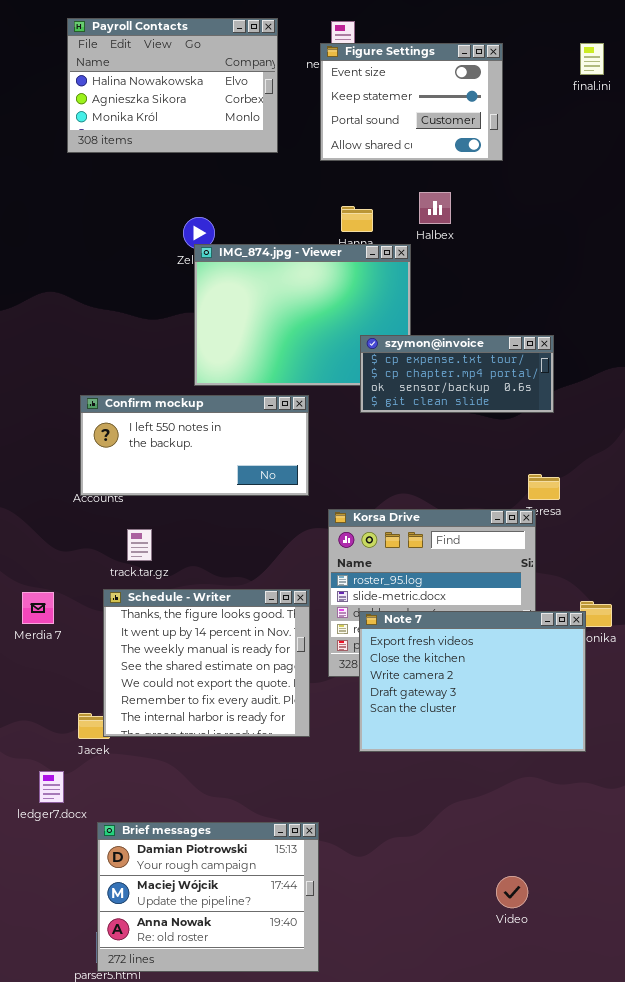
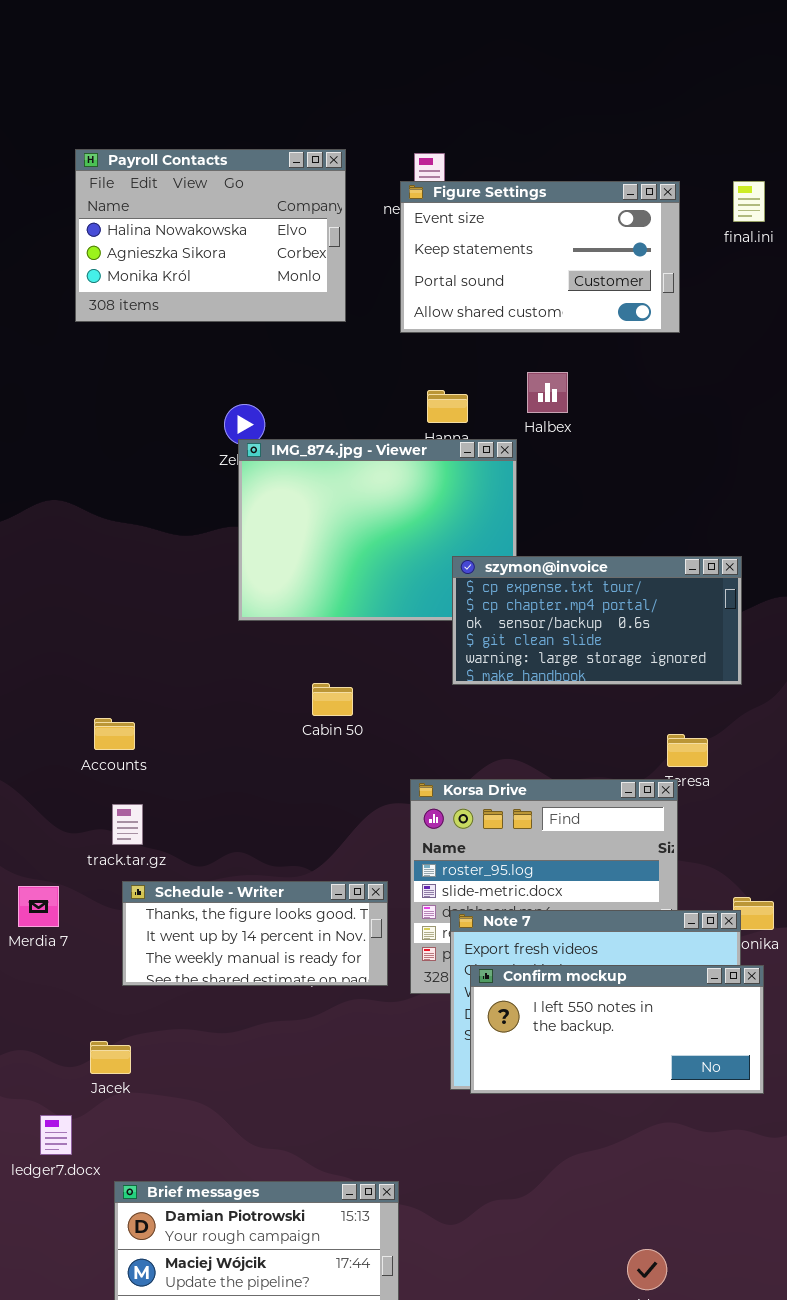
Figure Settings: [320,43,503,161] -> [400,181,680,333], resized
szymon@invoice: [360,335,554,413] -> [452,556,742,685], resized
Confirm mockup: [80,395,309,496] -> [470,965,764,1094], moved
track.tar.gz: [127,529,152,561] -> [112,804,143,845], moved
Schedule - Writer: [103,589,310,737] -> [122,881,388,986], resized

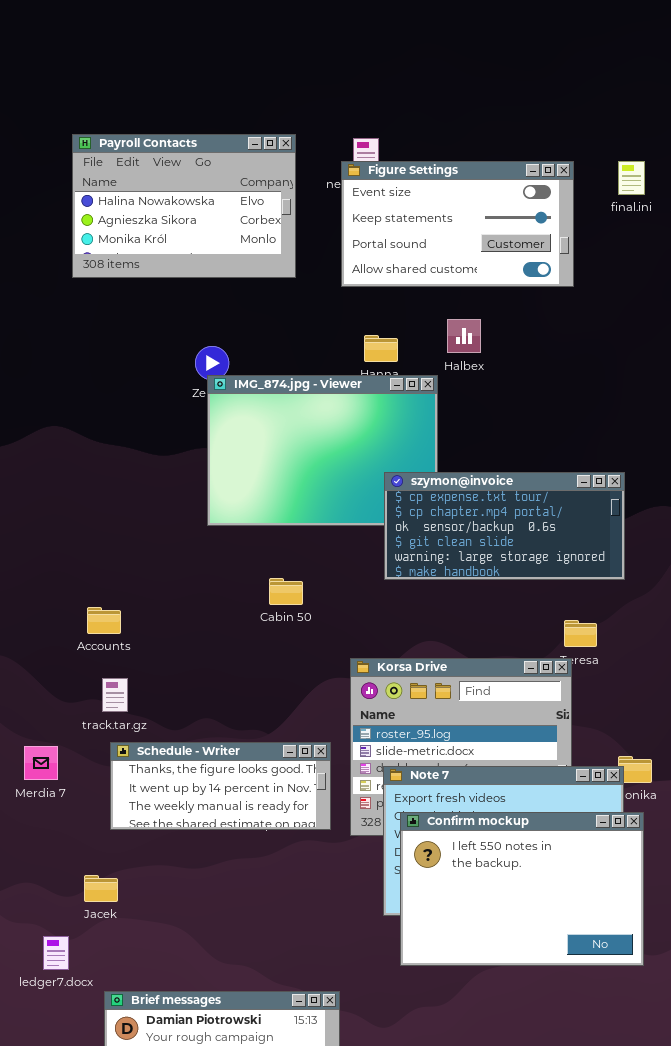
Confirm mockup: [470,965,764,1094] -> [400,812,644,966], resized

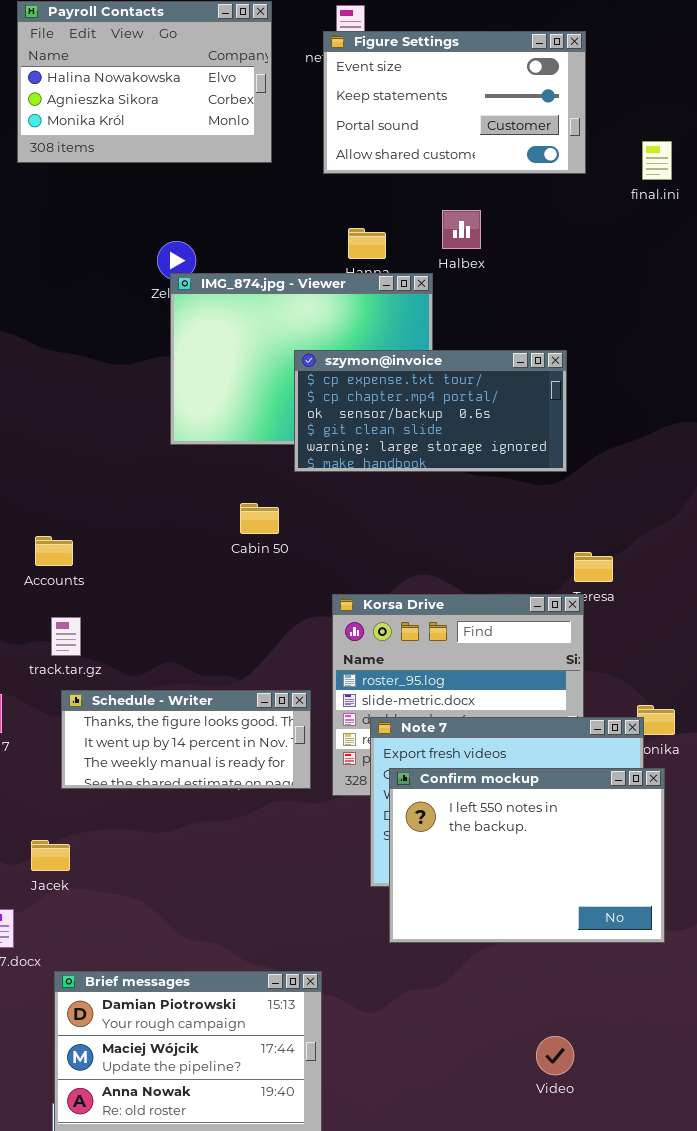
final.ini: [618,161,645,195] -> [642,141,672,180], moved
szymon@invoice: [384,472,625,580] -> [294,350,567,472], moved

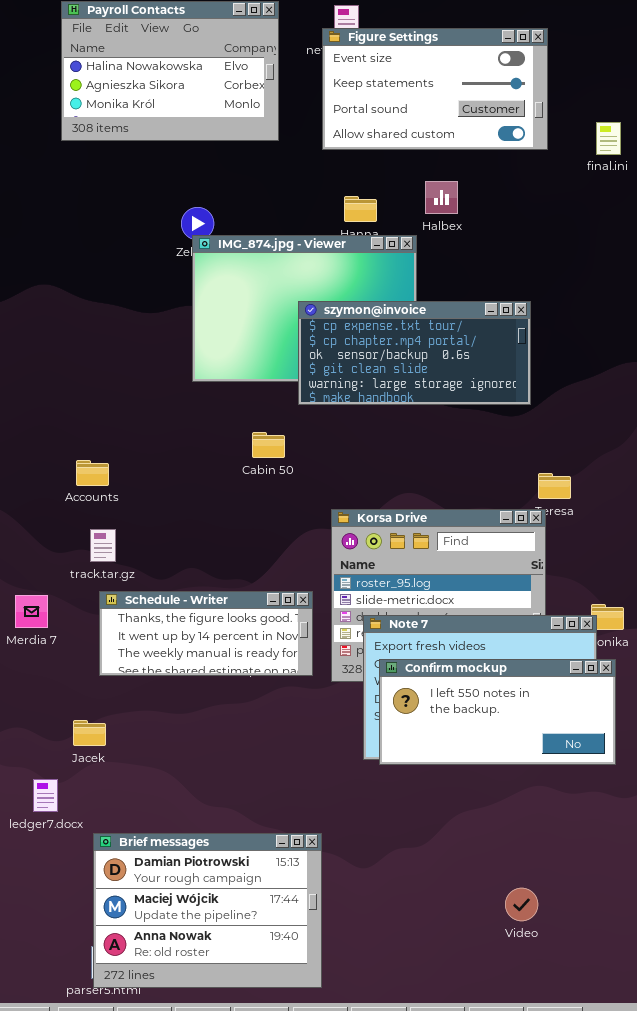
Confirm mockup: [389,768,665,943] -> [379,659,616,765], resized

